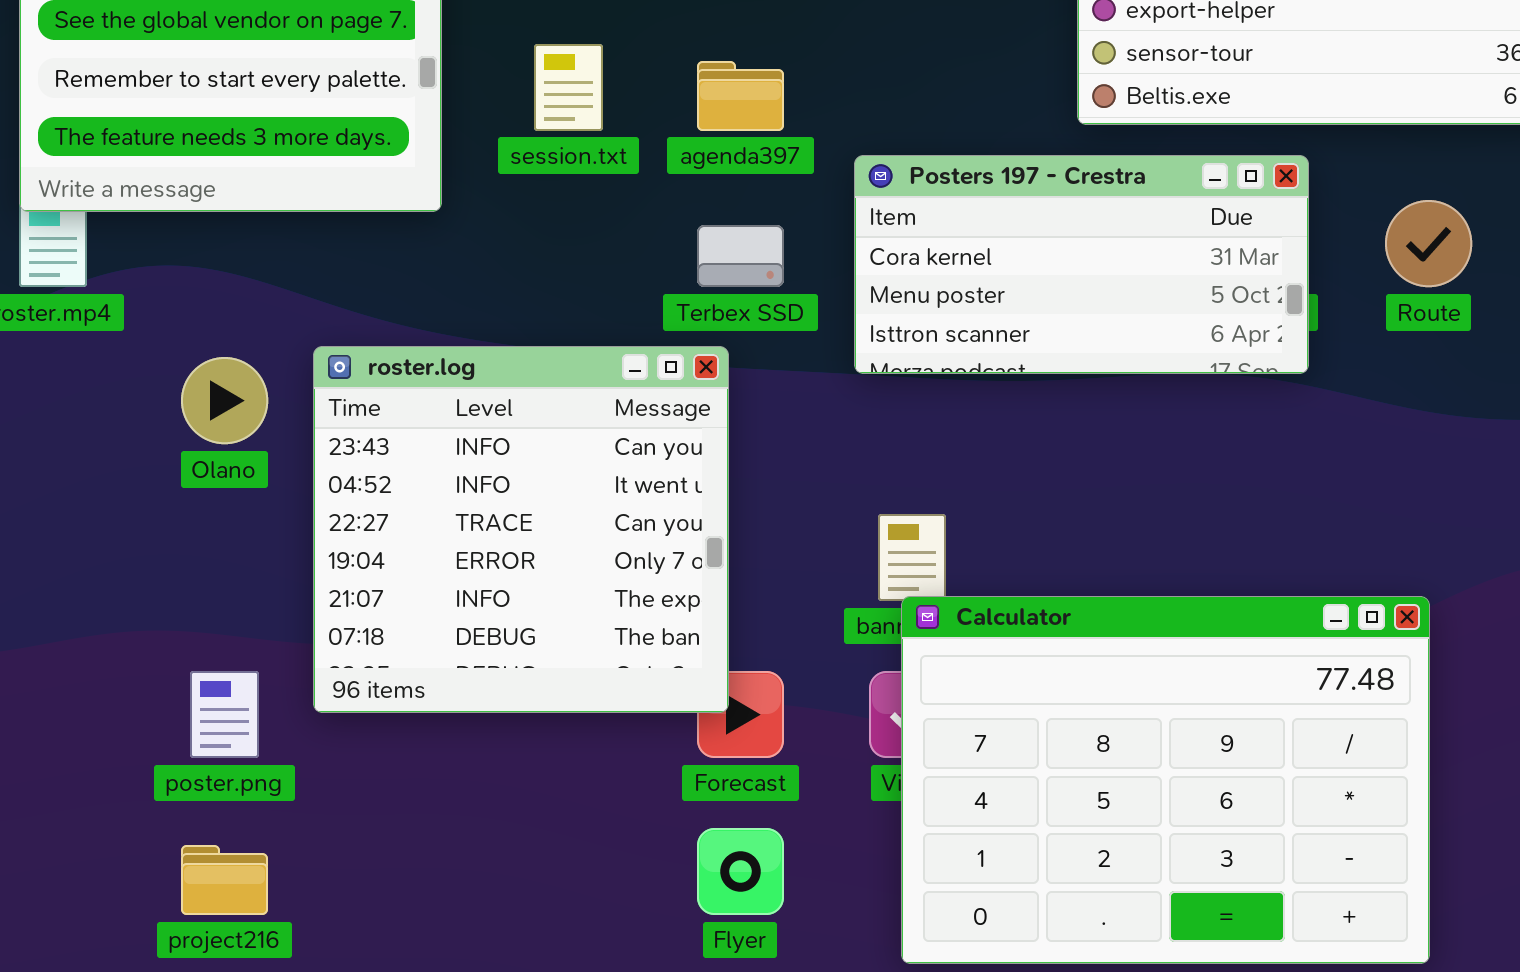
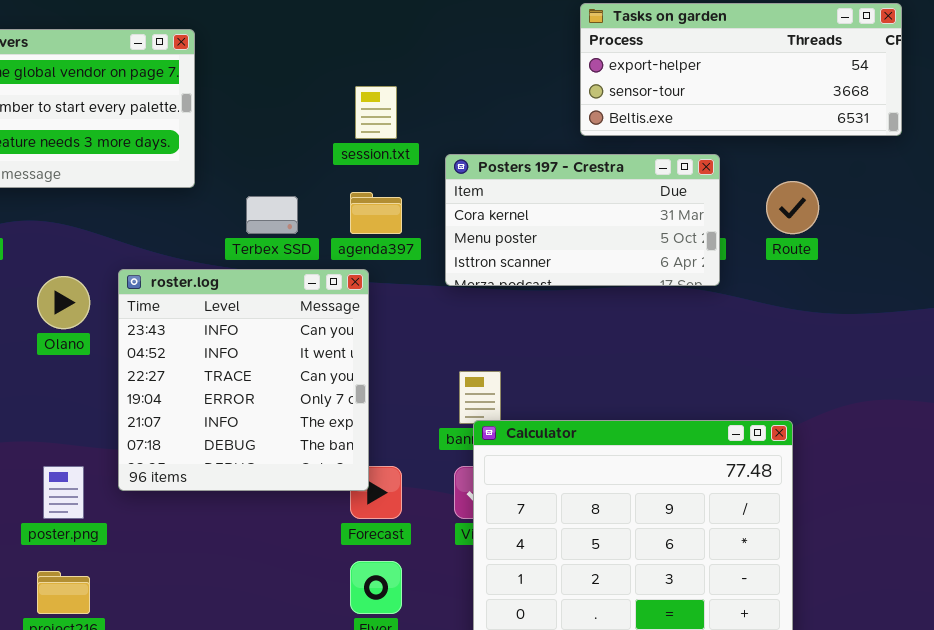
session.txt: [534,44,603,131] -> [355,86,397,139], moved
agenda397: [697,61,784,131] -> [350,192,402,234], moved
Terbex SSD: [697,225,784,287] -> [246,196,298,234], moved

